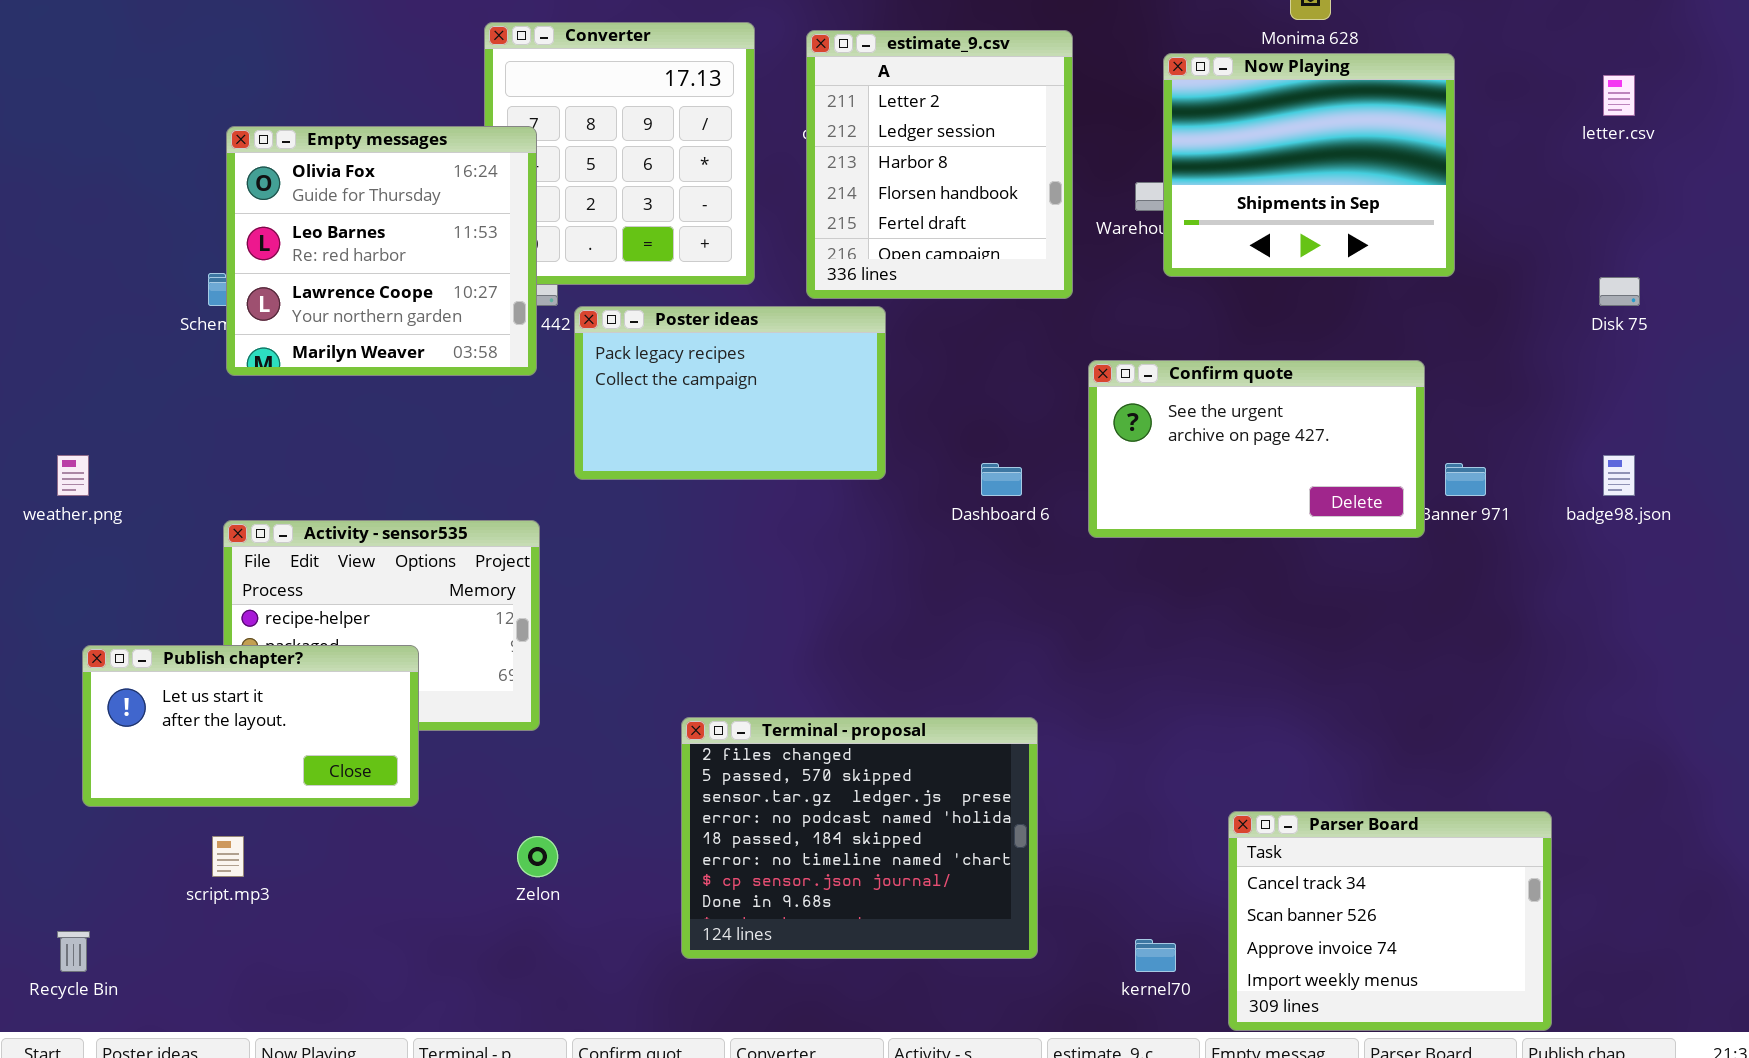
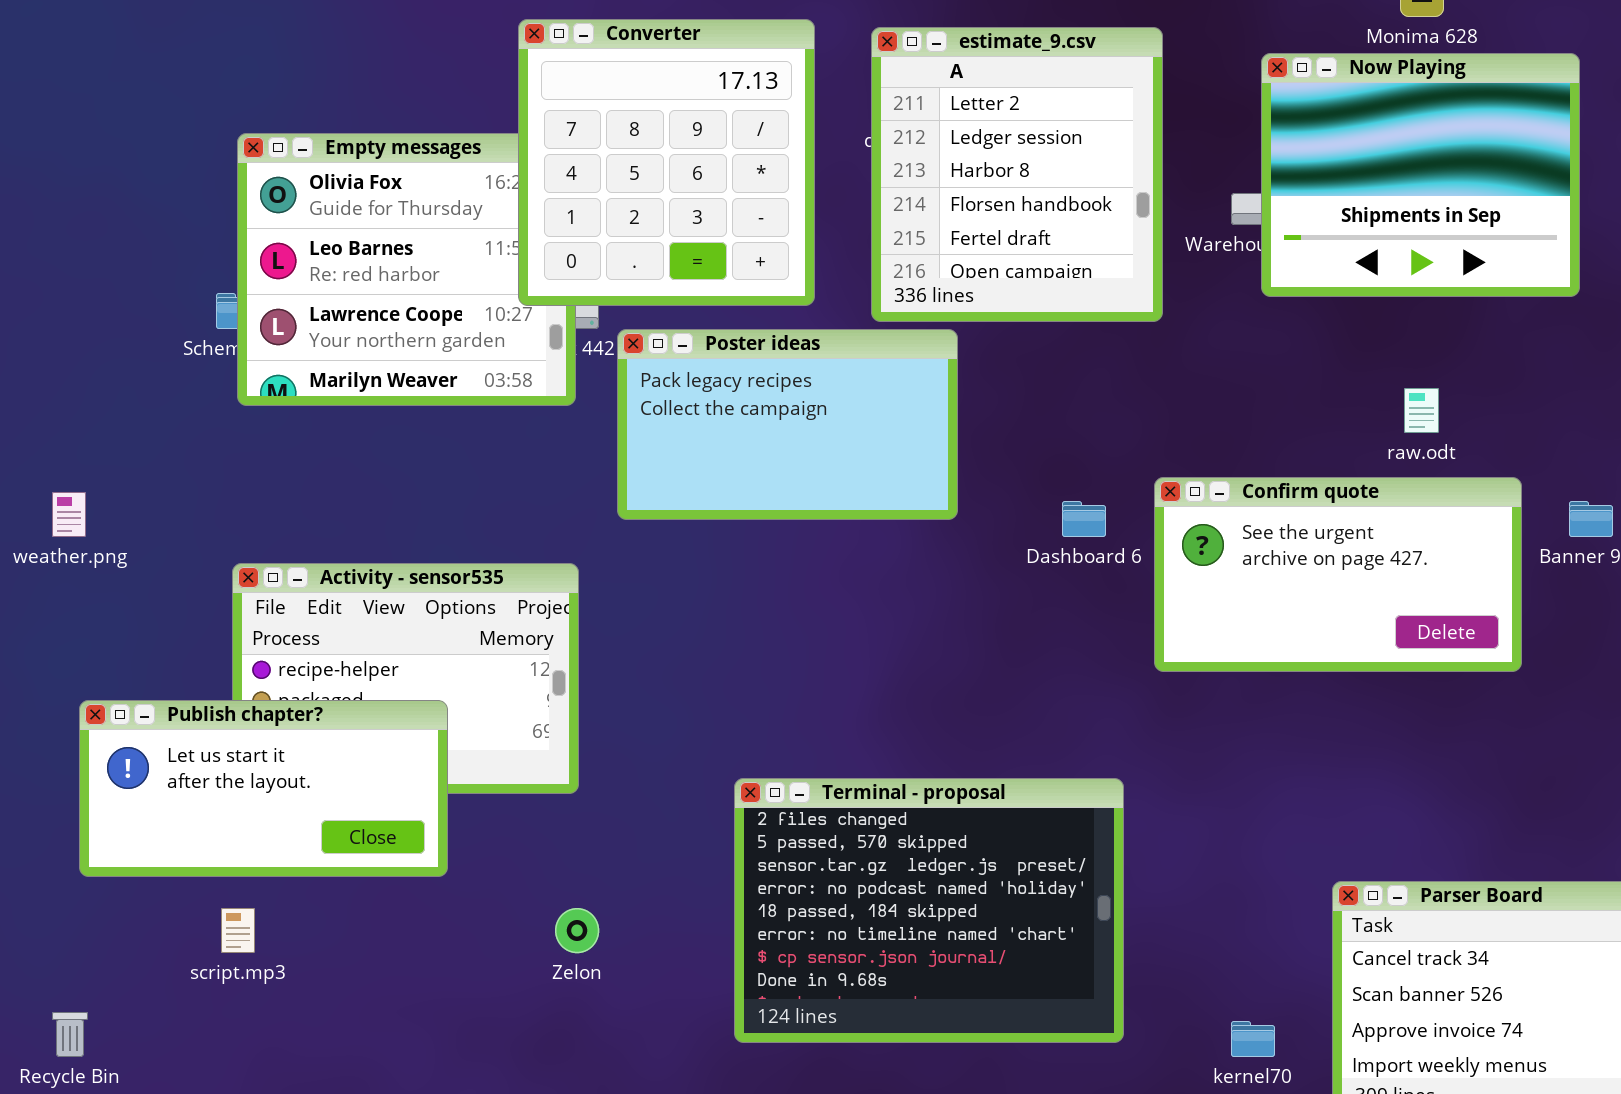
Converter: [484,22,755,285] -> [518,19,815,306], raised
Confirm quote: [1088,360,1425,538] -> [1154,477,1522,672], moved

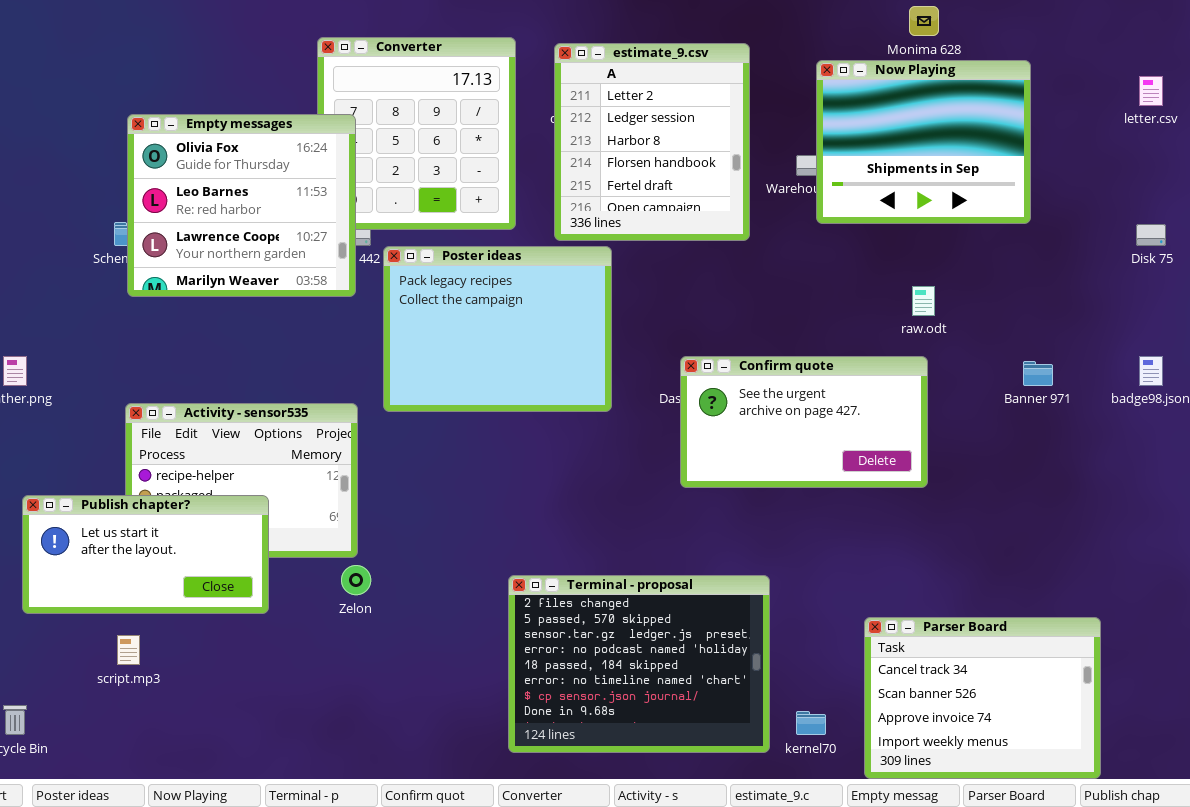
Empty messages: [237,133,576,406] -> [127,114,356,297], raised
Poster ideas: [617,329,958,520] -> [383,246,612,412], resized
Confirm quote: [1154,477,1522,672] -> [680,356,928,488], moved
Terminal - proposal: [734,778,1124,1043] -> [508,575,770,753], moved
Zelon: [555,908,599,953] -> [341,565,371,595], moved

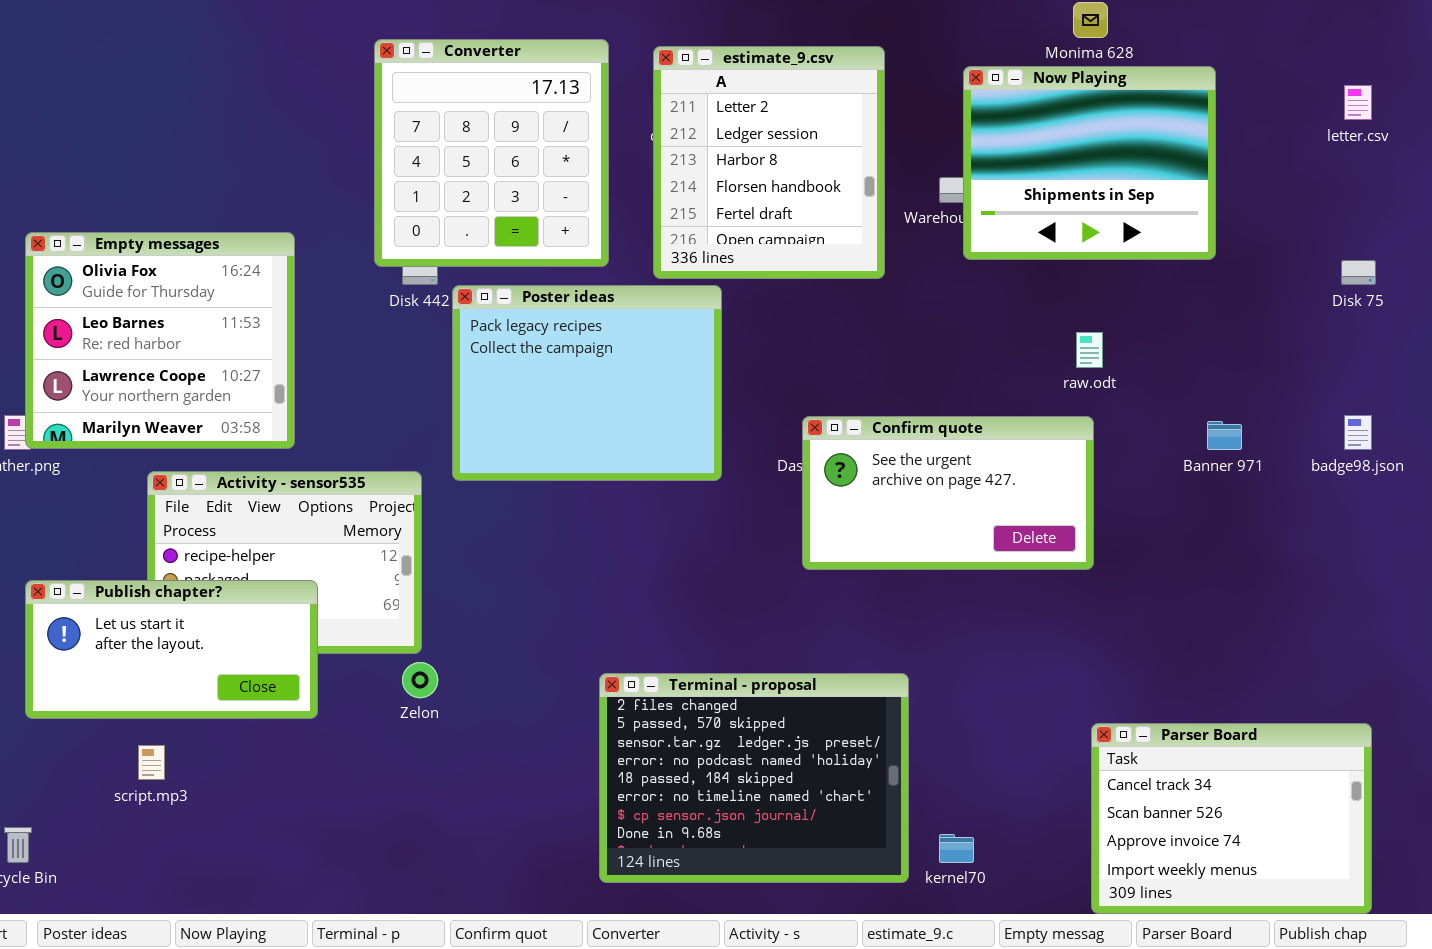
Empty messages: [127,114,356,297] -> [25,232,295,449], moved
Parser Board: [864,617,1101,779] -> [1091,723,1372,914], moved

